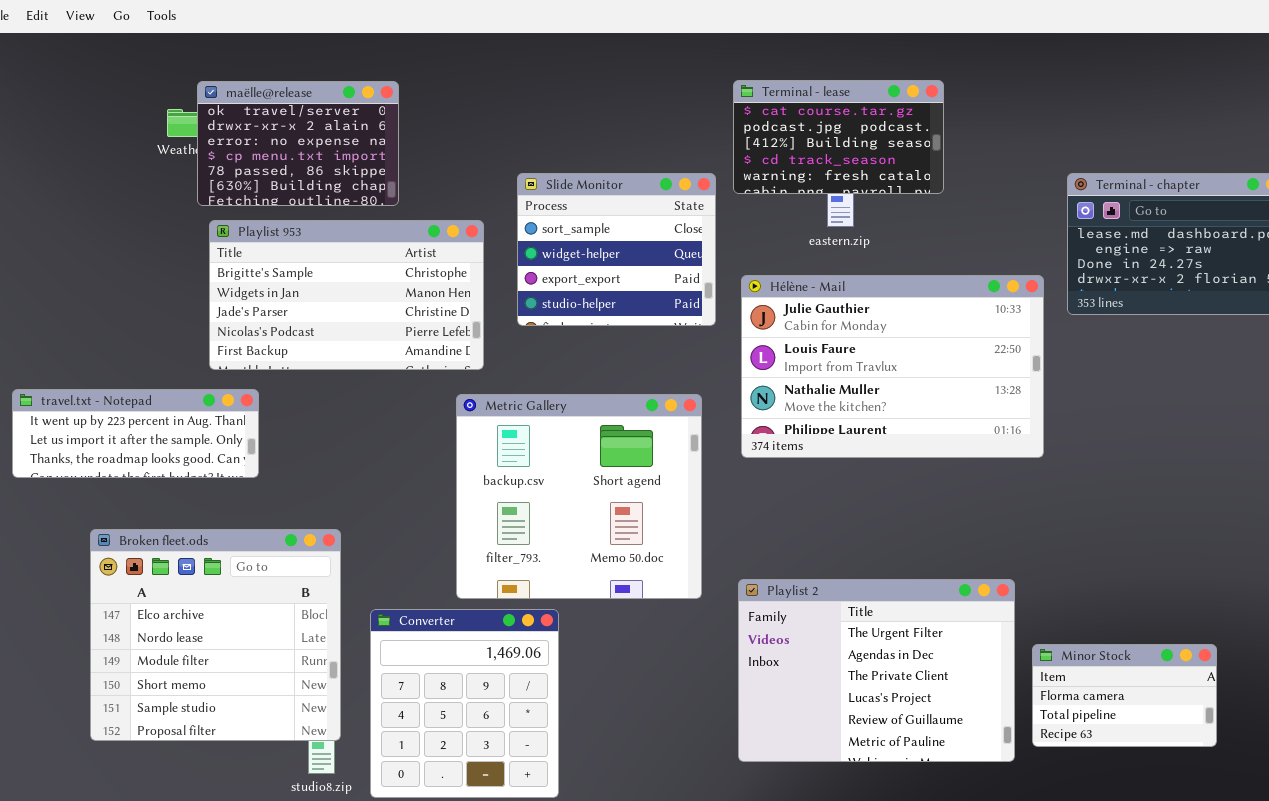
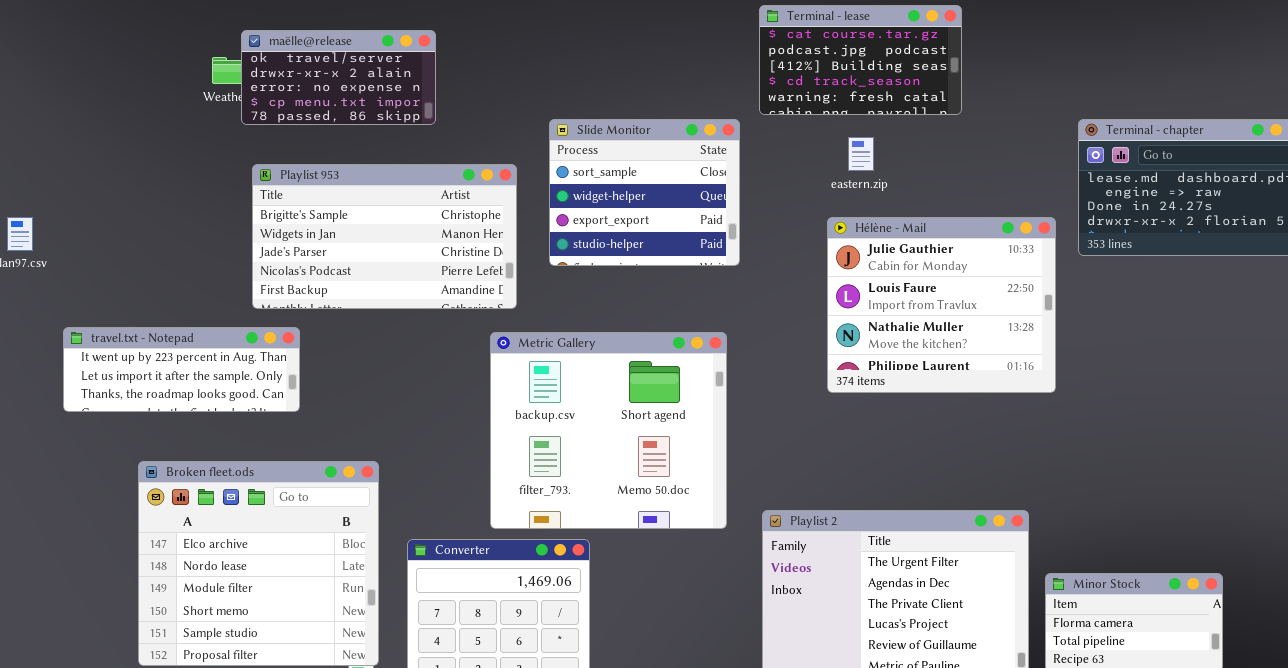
Terminal - lease: [733,80,944,194] -> [759,5,962,115], moved
maëlle@release: [197,81,399,206] -> [241,30,436,125], resized
Hélène - Mail: [741,275,1044,458] -> [827,217,1056,393], resized

